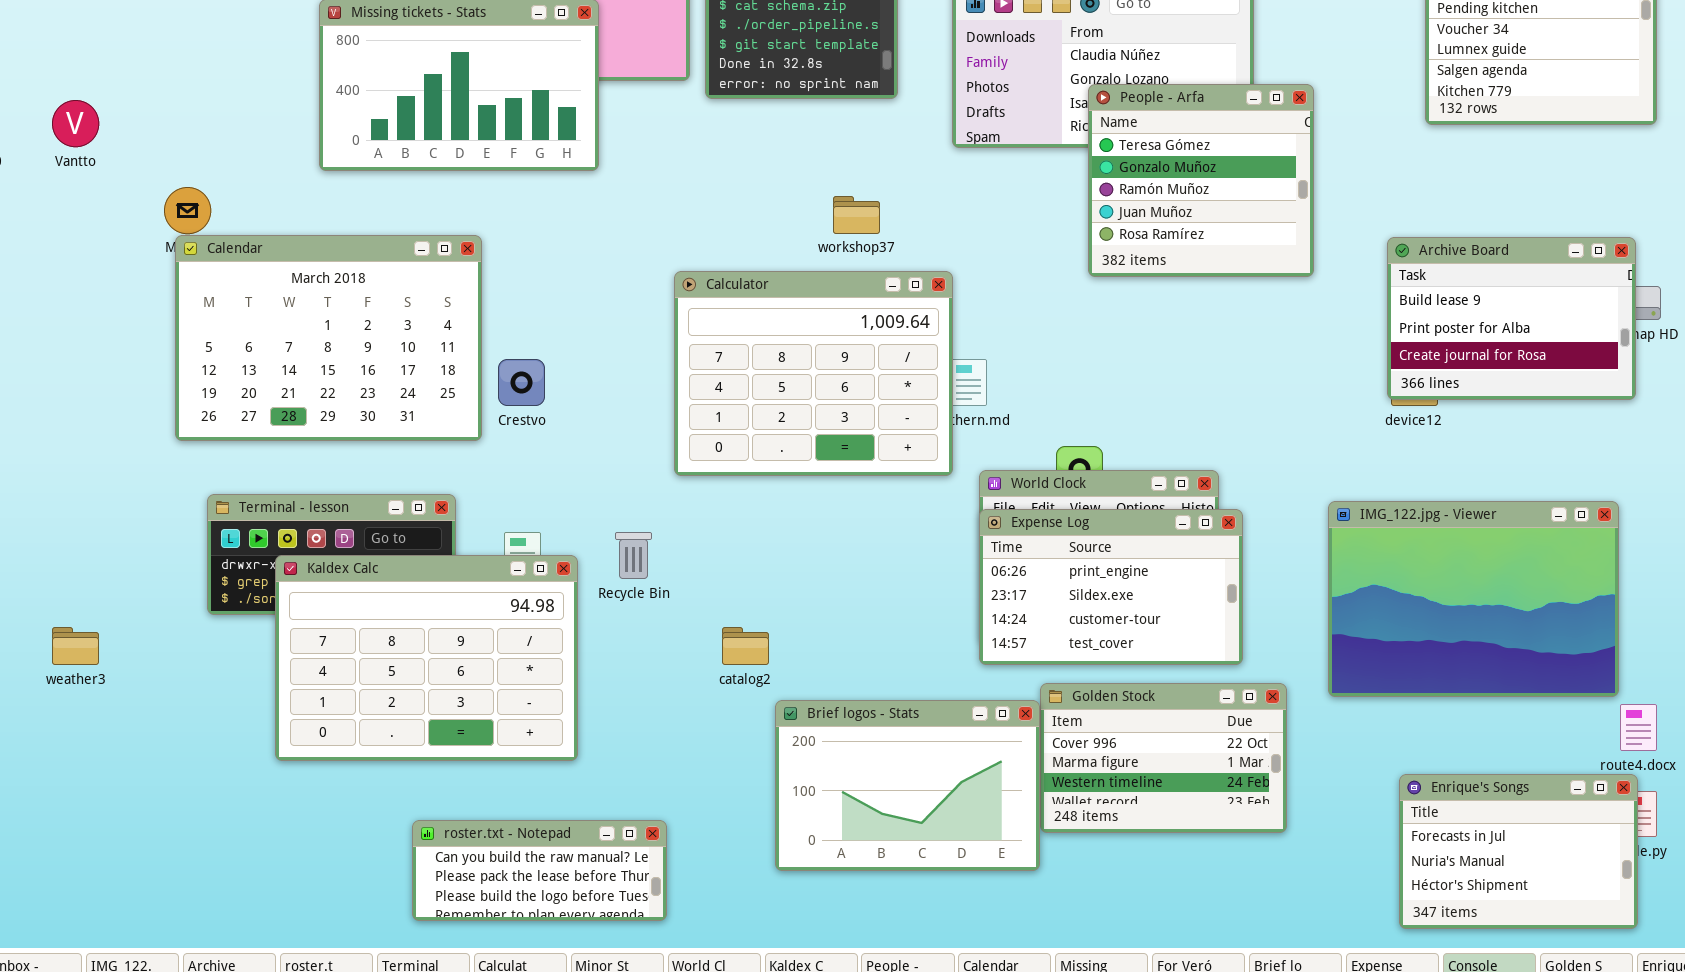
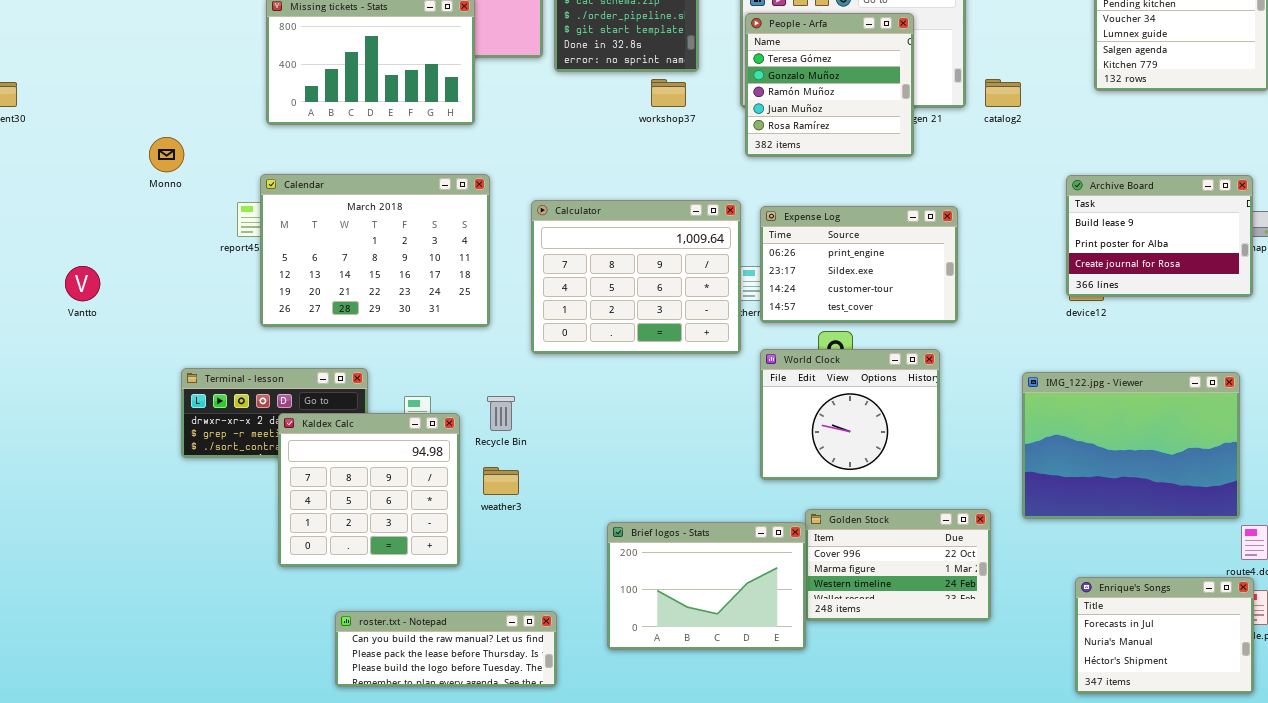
People - Arfa: [1088,84,1314,277] -> [745,13,914,157], moved
Vantto: [52,100,99,147] -> [65,266,100,301], moved
workshop37: [833,196,880,234] -> [651,79,686,107], moved
Calendar: [175,235,482,441] -> [260,174,490,327], moved
Expense Log: [979,509,1243,665] -> [760,206,958,323], moved
Kaldex Calc: [275,555,578,761] -> [278,413,460,567], resized
weather3: [52,627,99,665] -> [483,467,519,495], moved
catalog2: [722,627,769,665] -> [985,79,1021,107], moved
roster.txt - Notepad: [412,820,667,921] -> [335,611,557,687], resized

